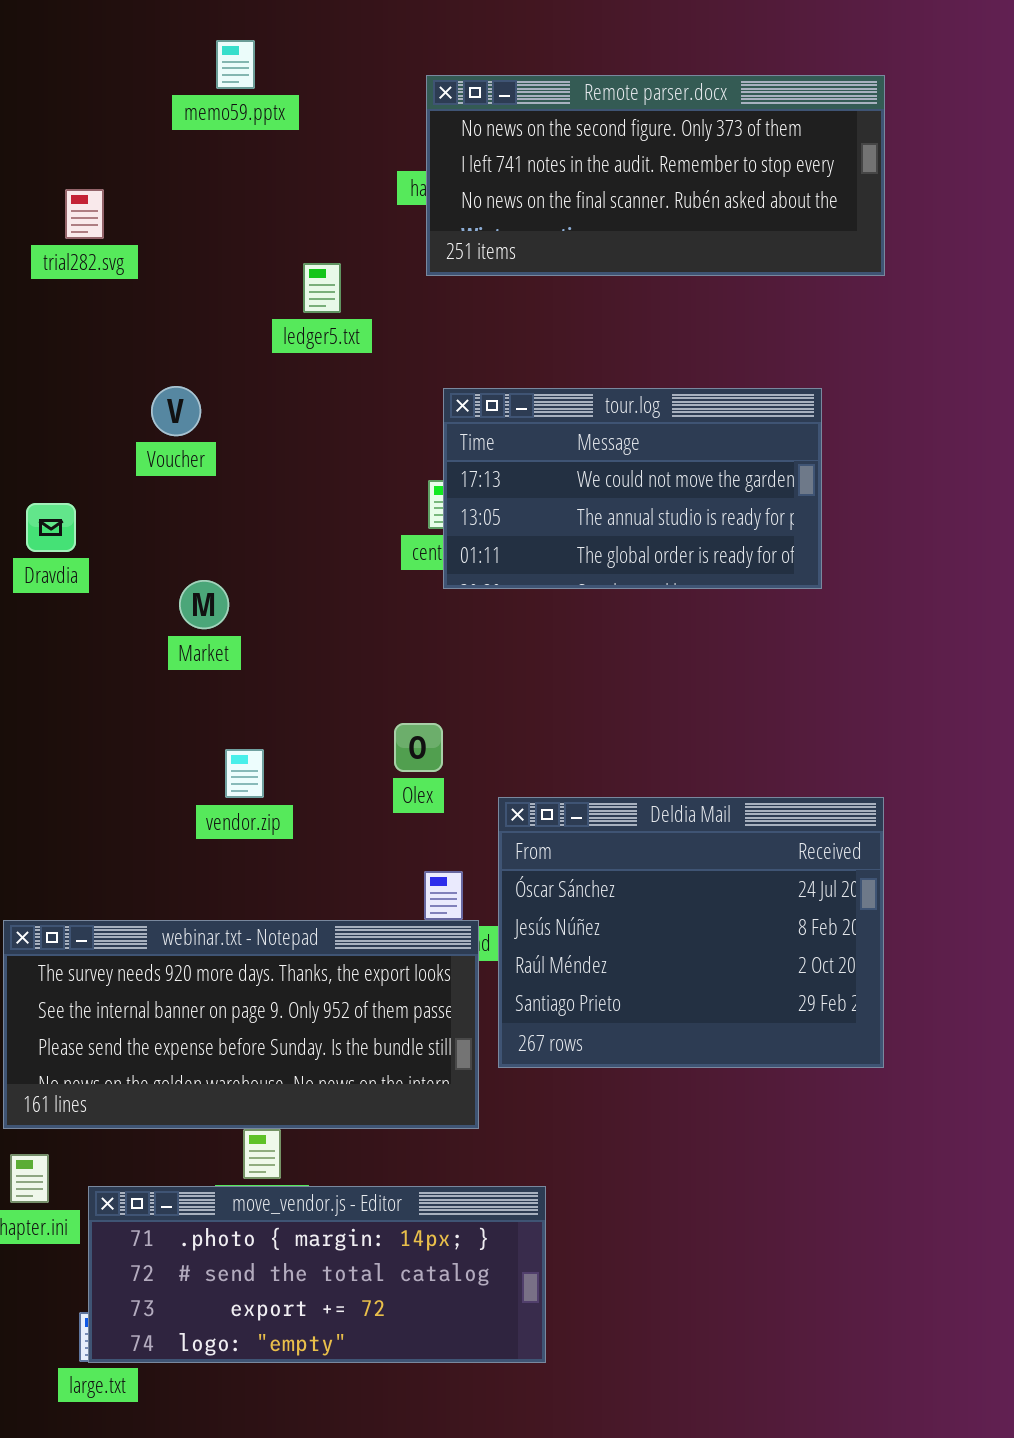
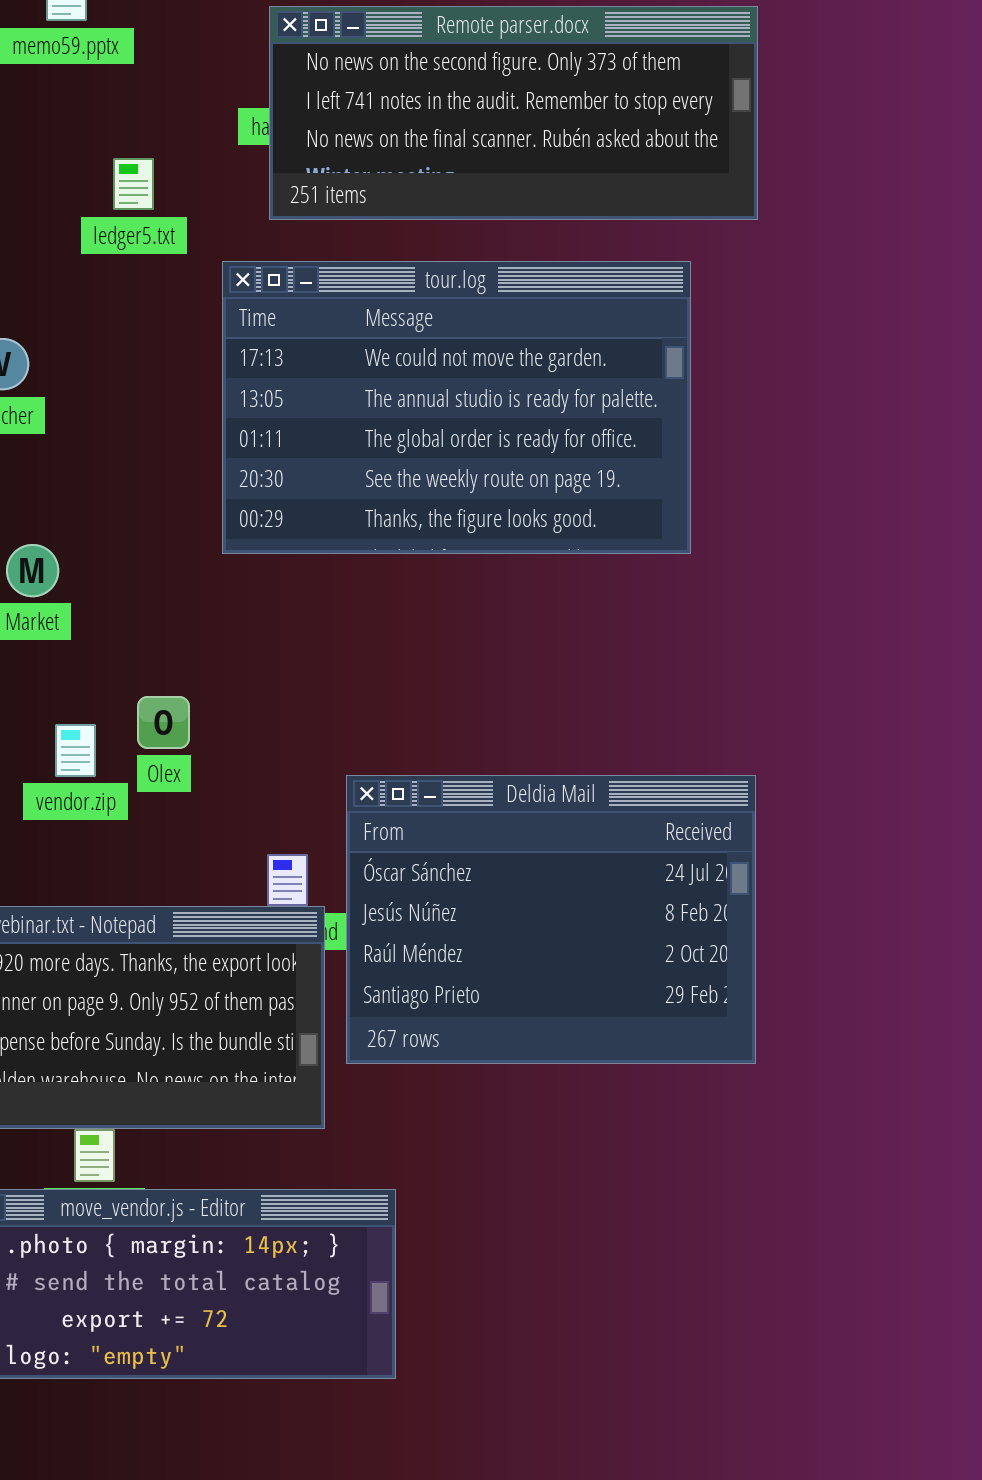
ledger5.txt: [303,263,341,313] -> [113,158,154,210], moved
tour.log: [443,388,822,589] -> [222,261,691,554], resized
Olex: [394,723,443,772] -> [137,696,190,749], moved

